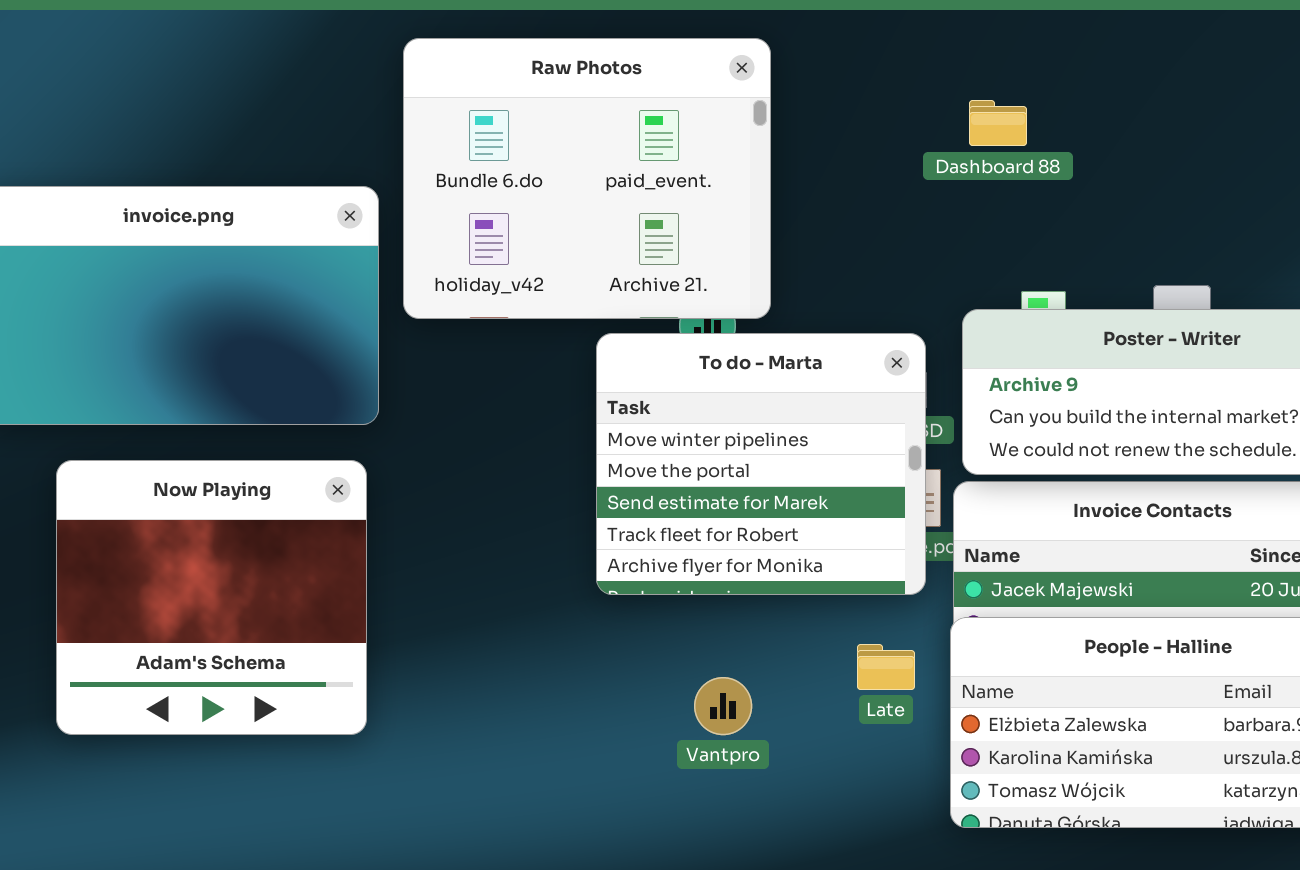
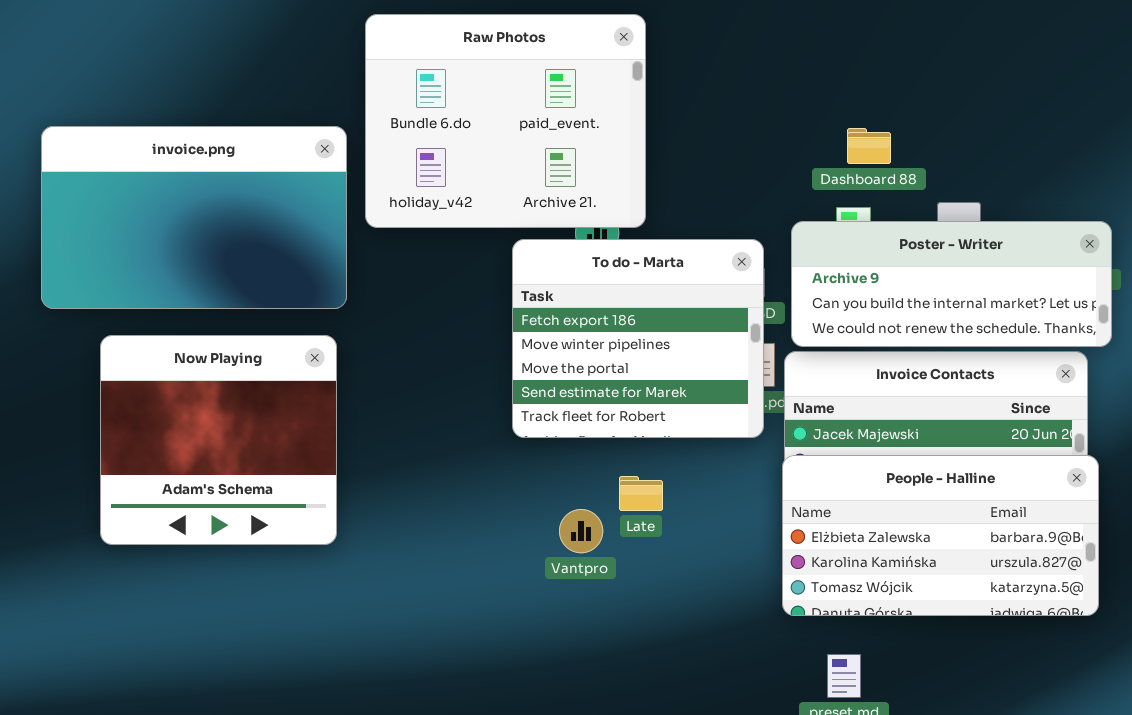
Dashboard 88: [969,100,1027,146] -> [847,128,891,164], moved
To do - Marta: [596,333,926,595] -> [512,239,764,438], scrolled up 1 row
Late: [857,644,915,690] -> [619,476,663,511], moved
Vantpro: [694,677,752,735] -> [559,509,603,553], moved

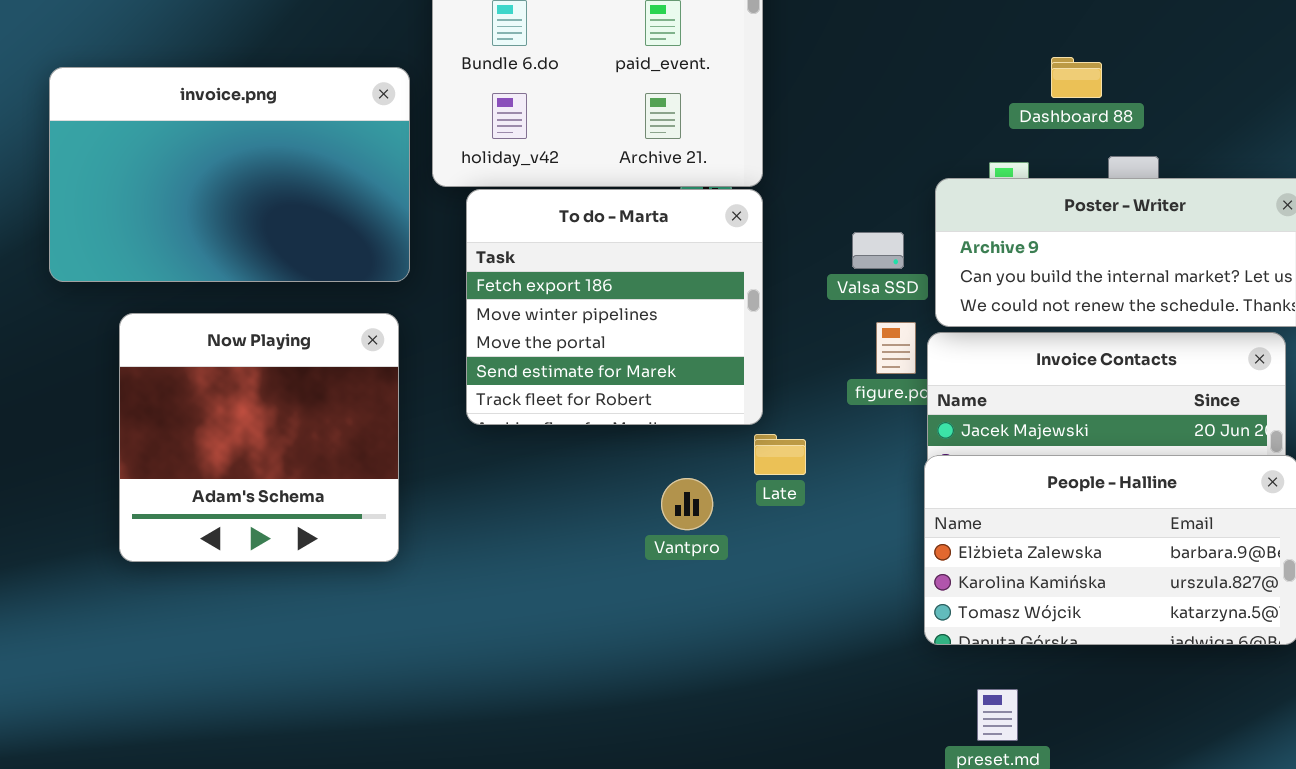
Dashboard 88: [847,128,891,164] -> [1051,57,1102,98], moved
To do - Marta: [512,239,764,438] -> [466,189,763,425], moved
Late: [619,476,663,511] -> [754,434,806,475], moved
Vantpro: [559,509,603,553] -> [661,478,713,530], moved

